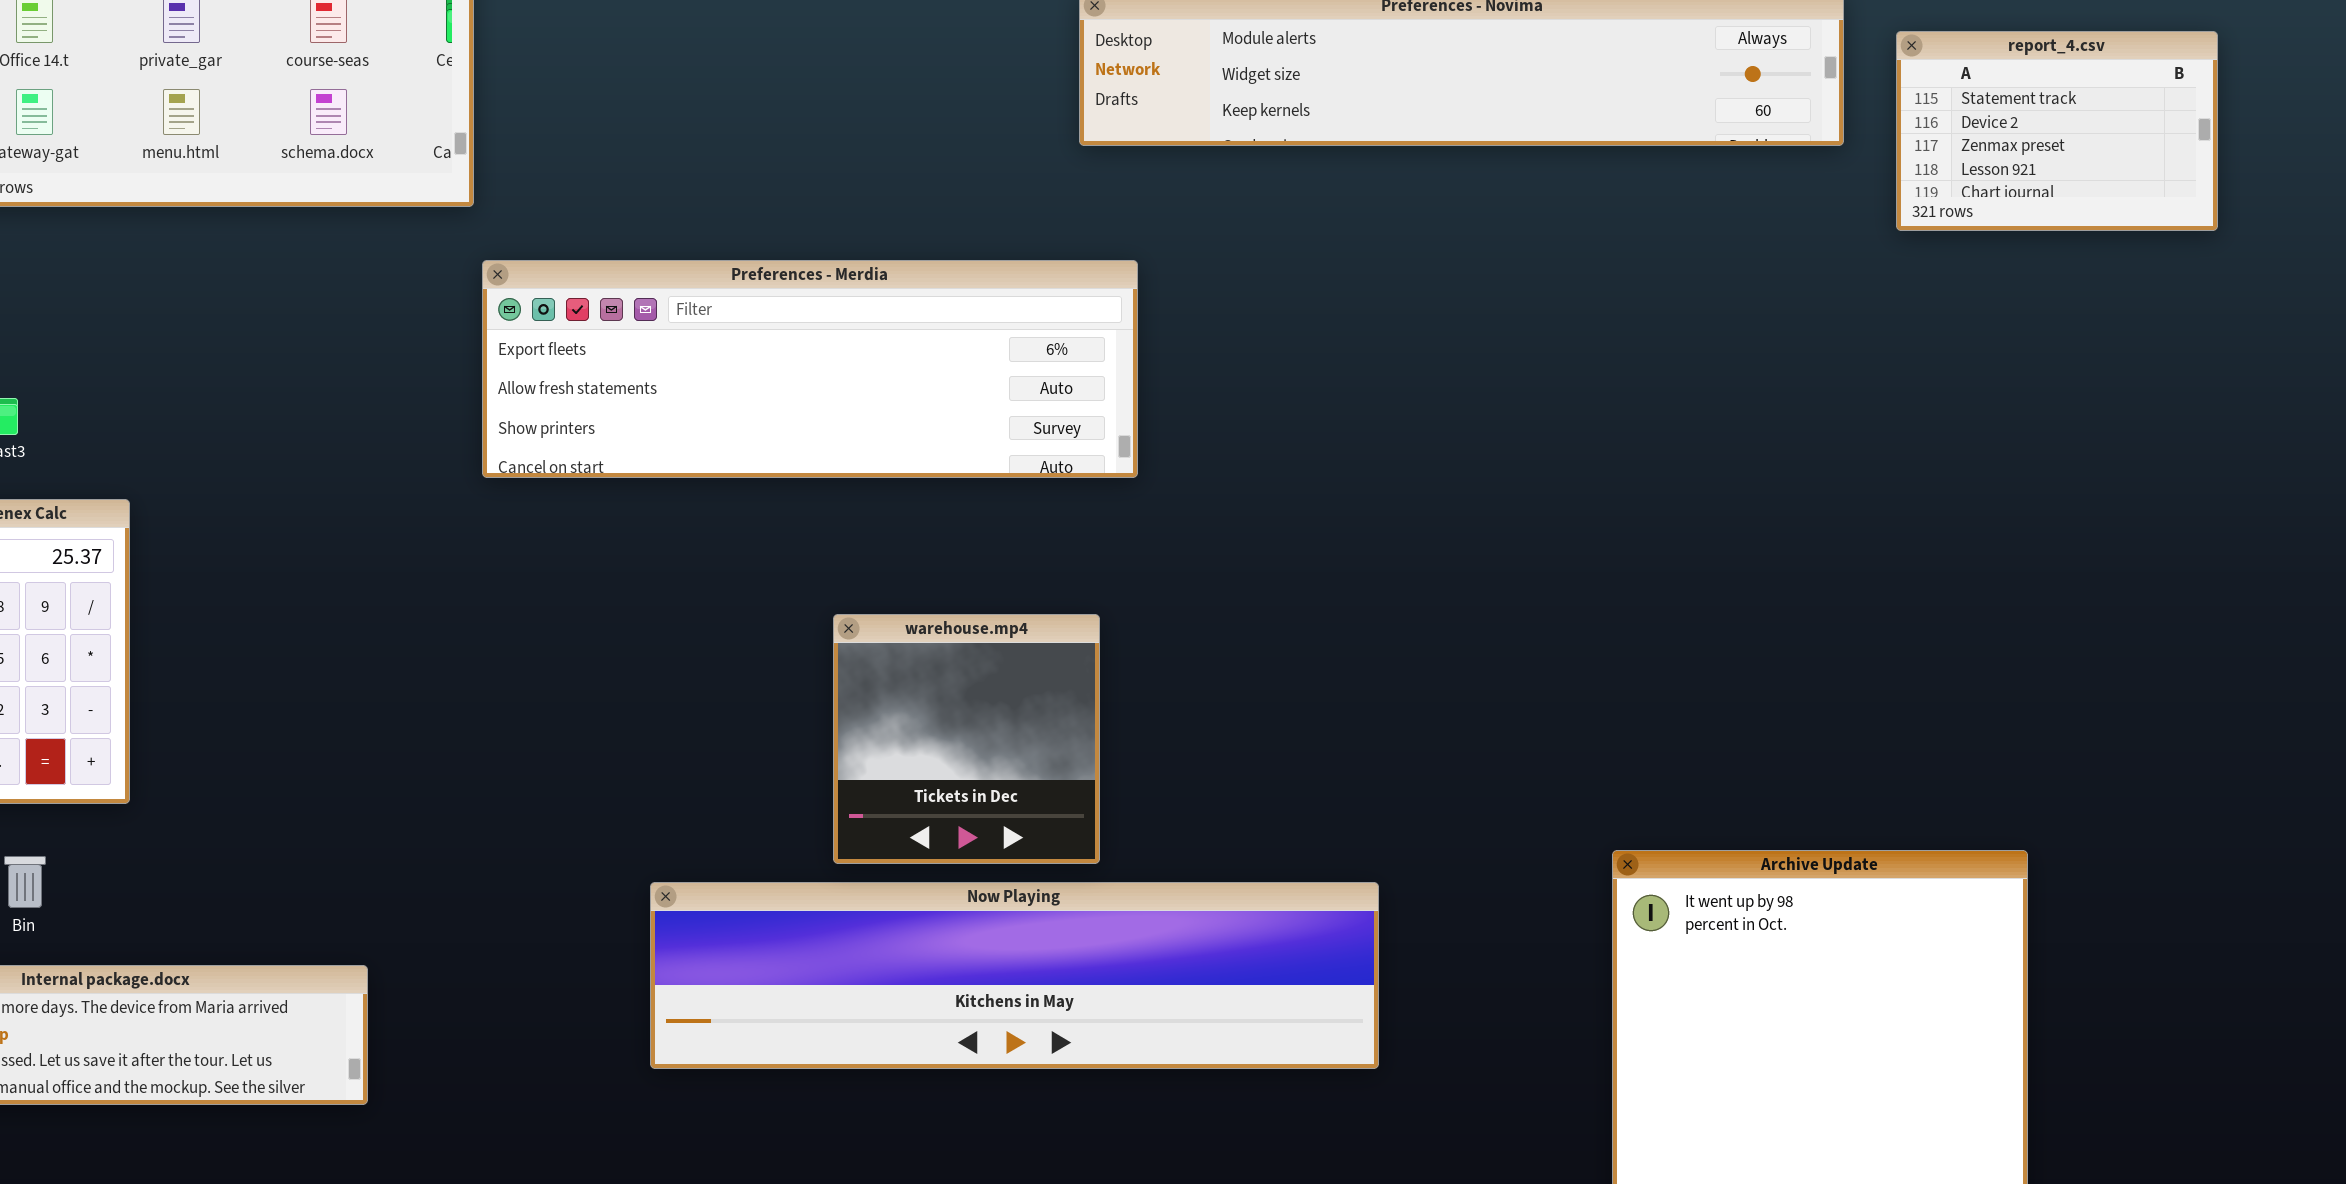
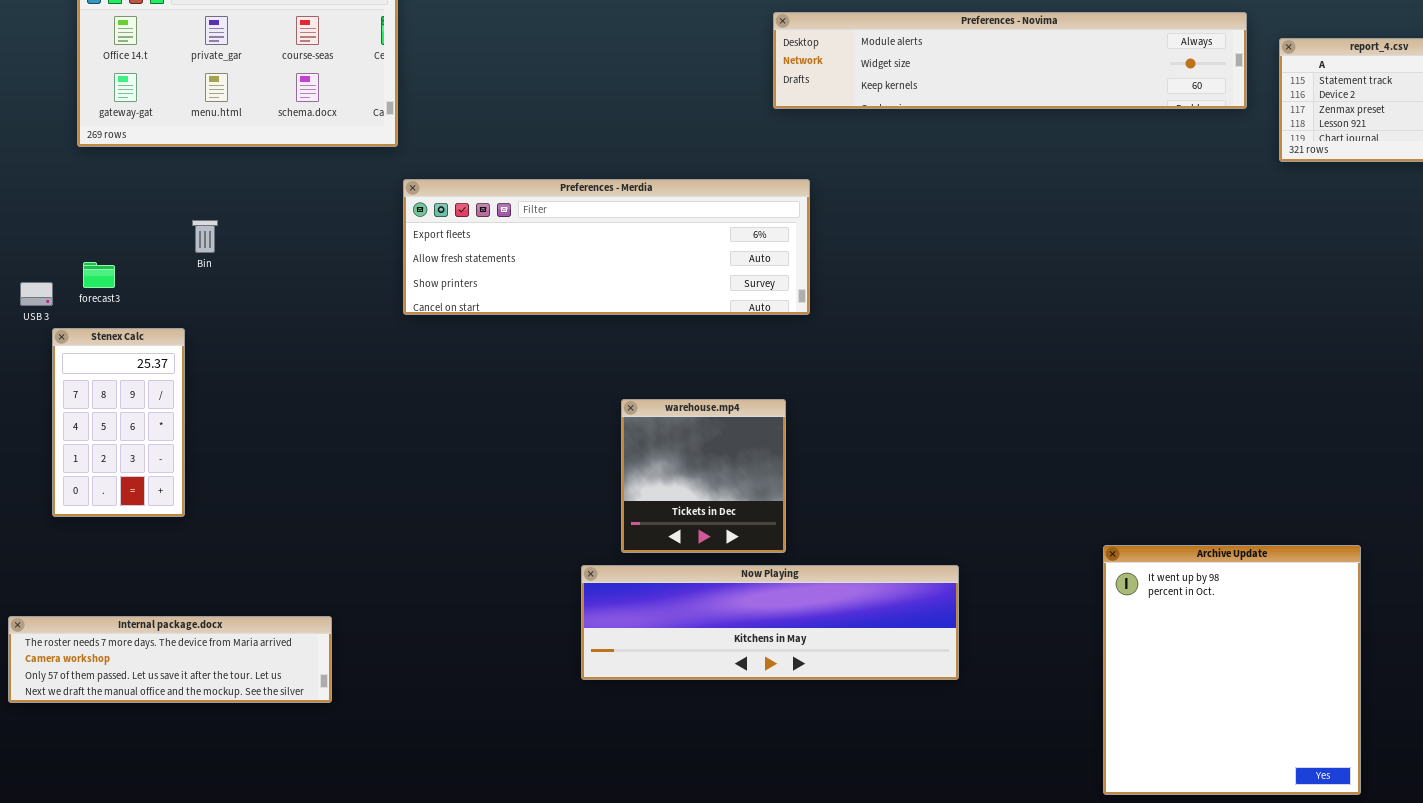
Bin: [4,856,46,908] -> [192,220,218,253], moved
Now Playing: [650,882,1379,1069] -> [581,565,959,680], resized

